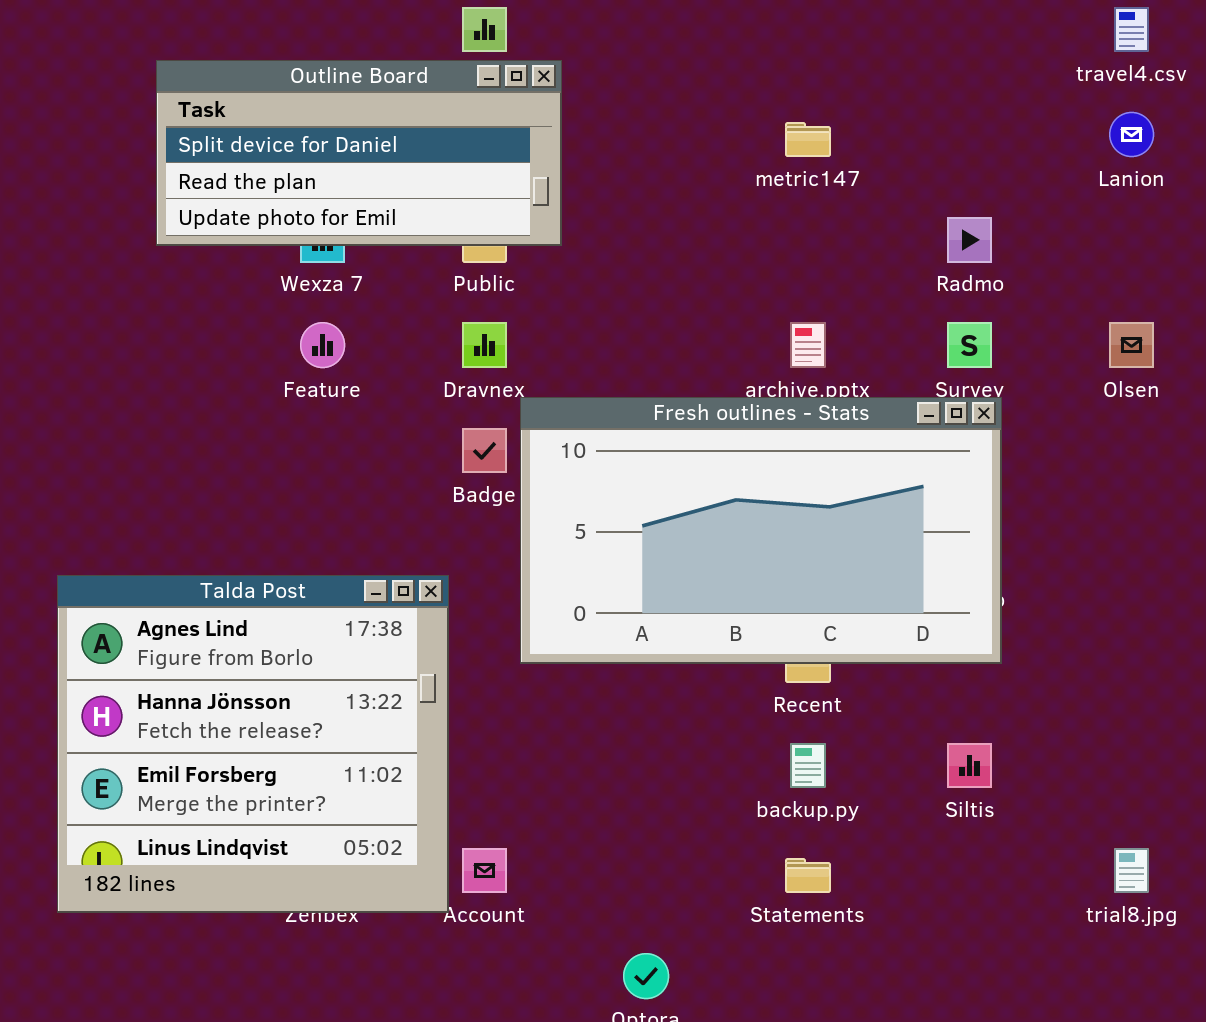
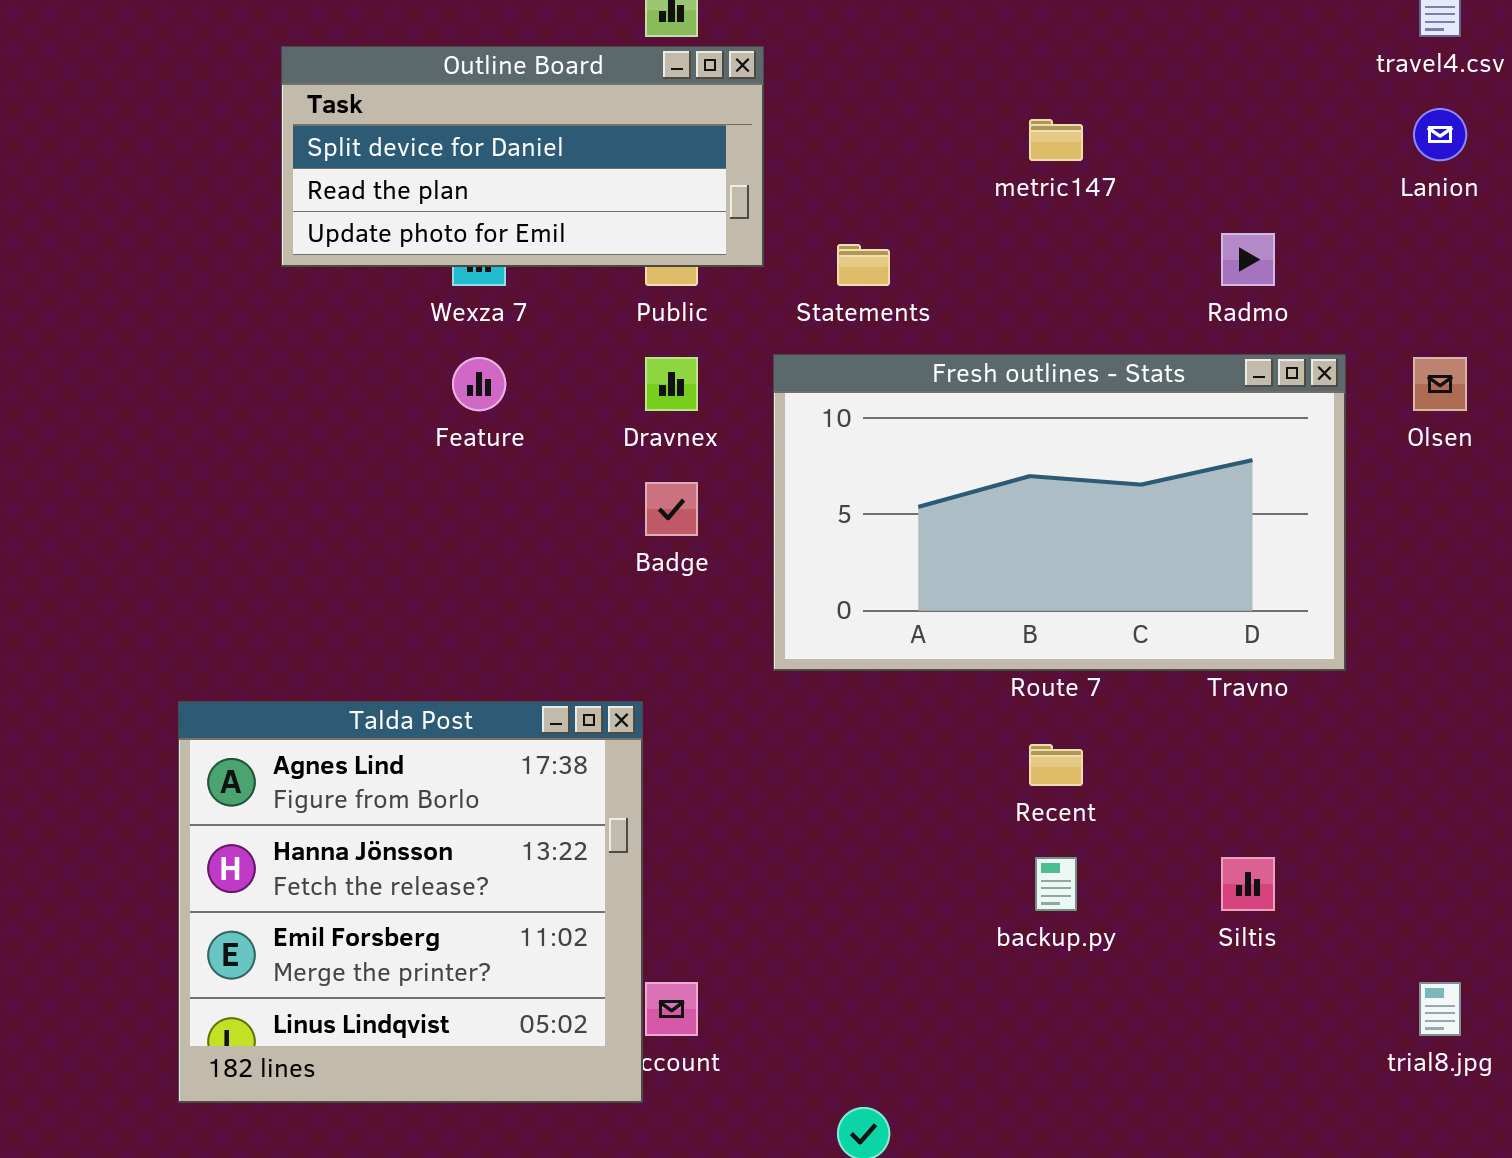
Fresh outlines - Stats: [520,397,1002,664] -> [773,354,1346,671], moved
Talda Post: [57,575,449,913] -> [178,701,643,1103], moved
Statements: [785,858,831,893] -> [837,244,890,286], moved

